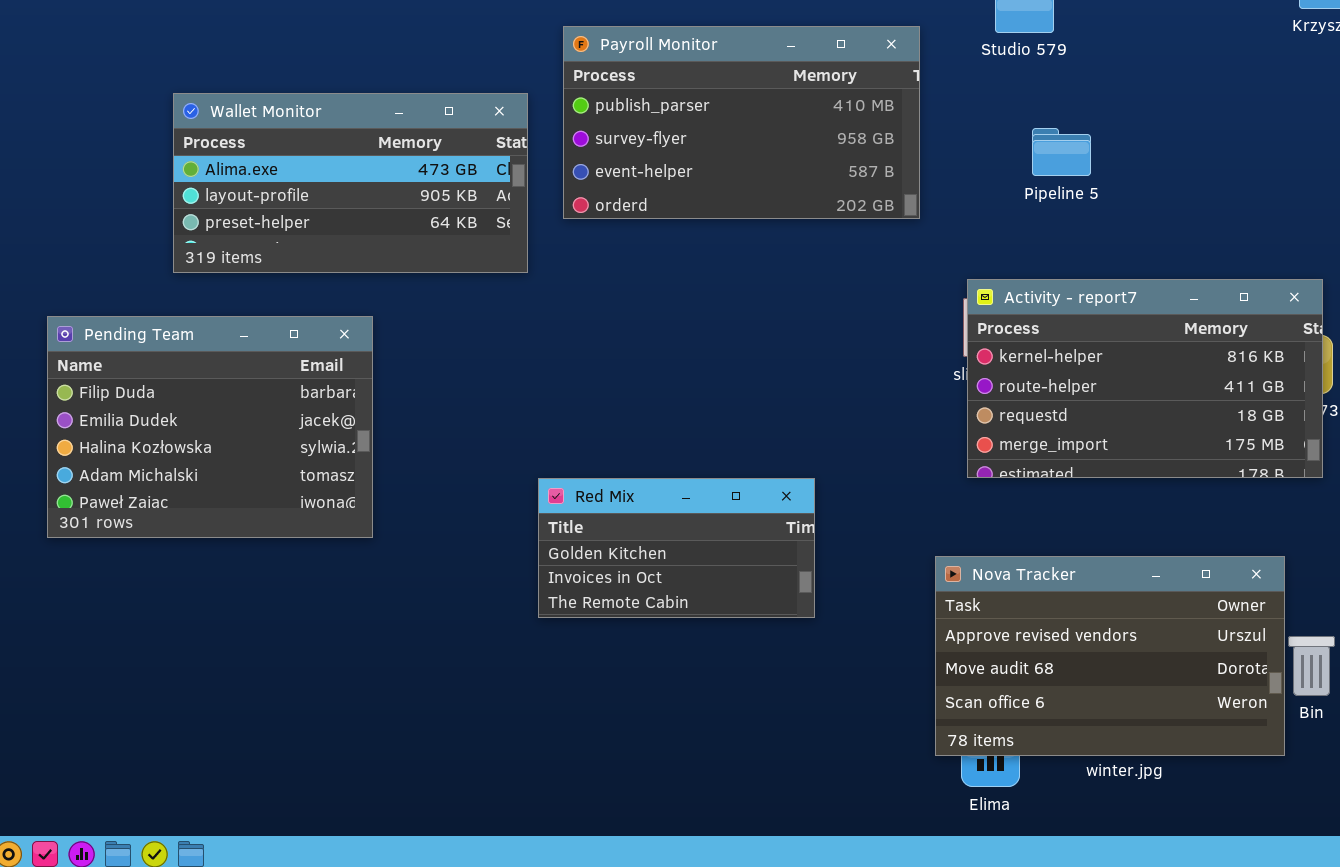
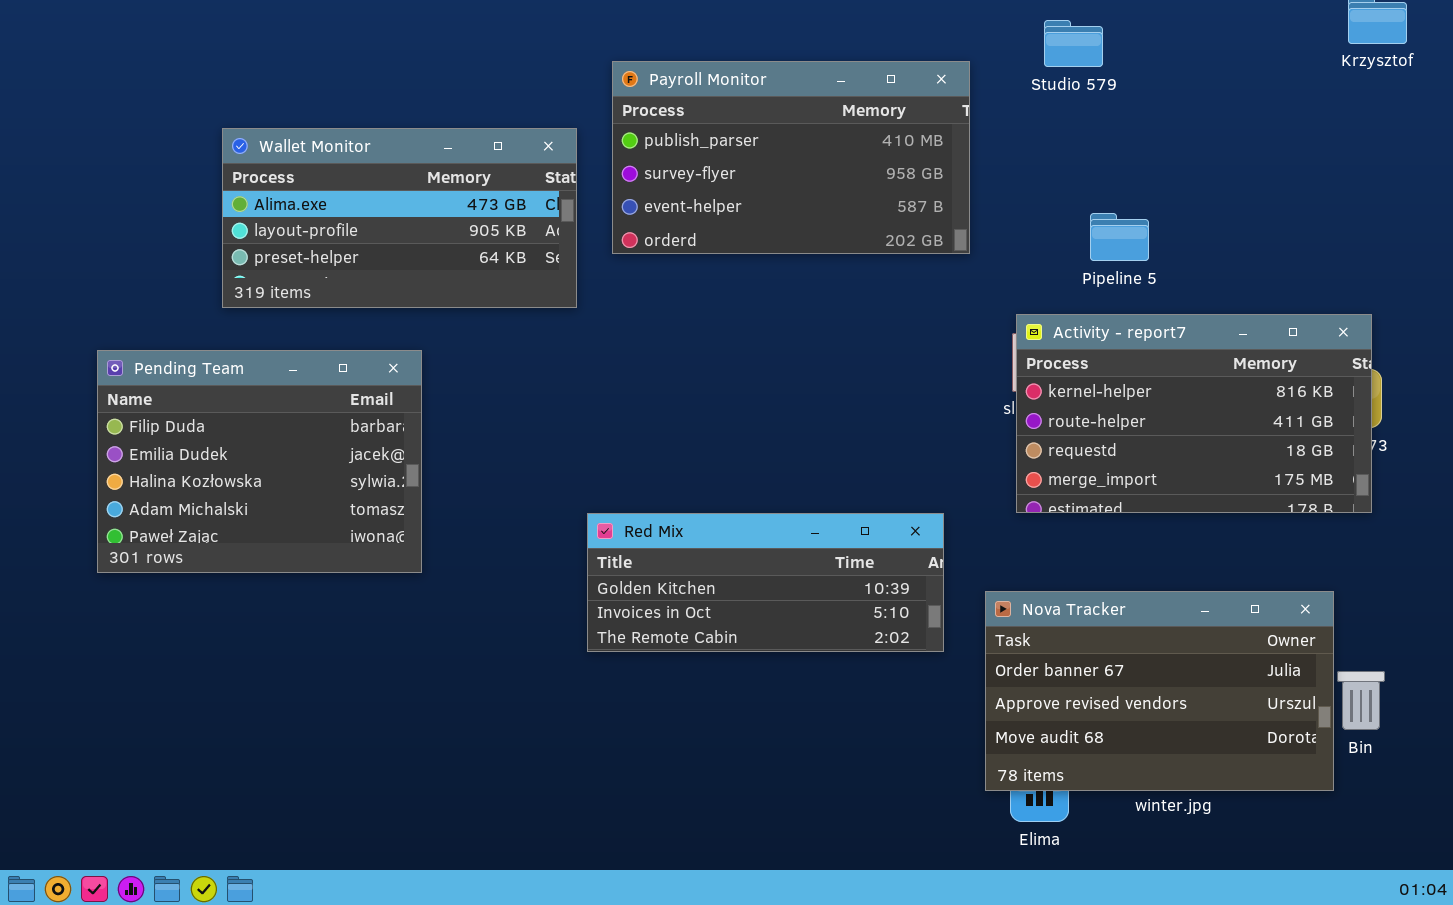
Pipeline 5: [1032,128,1091,176] -> [1090,213,1149,261], moved
Red Mix: [538,478,815,618] -> [587,513,944,652], resized
Nova Tracker: [935,556,1285,756] -> [985,591,1334,791], scrolled up 1 row

